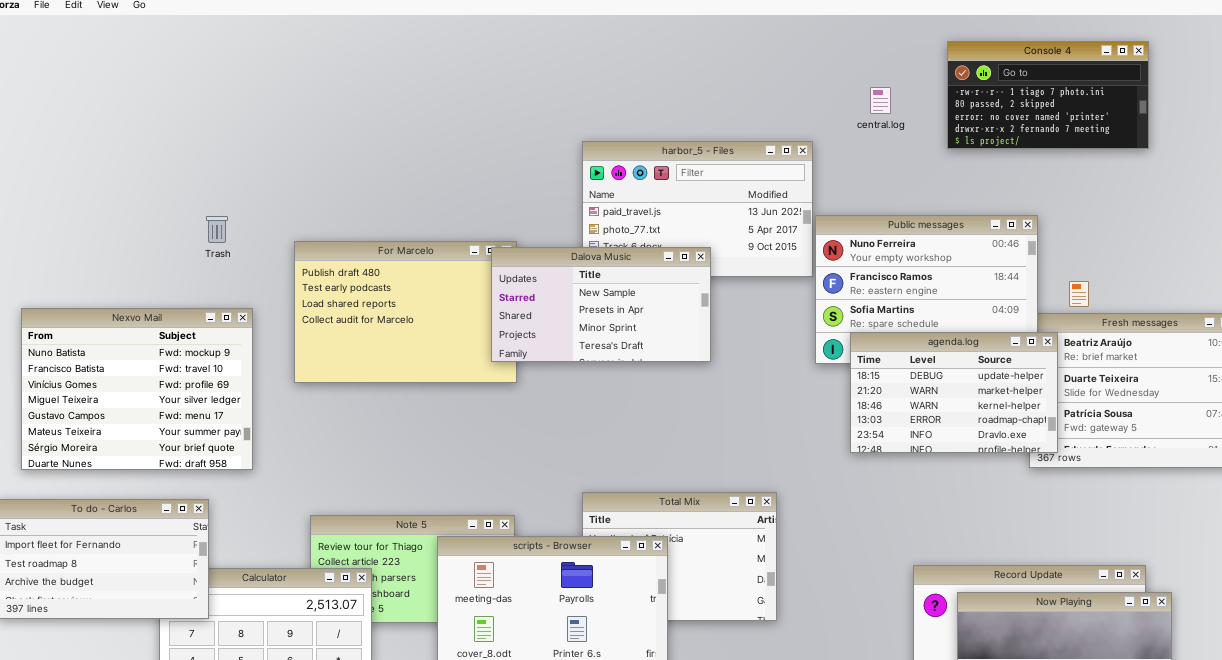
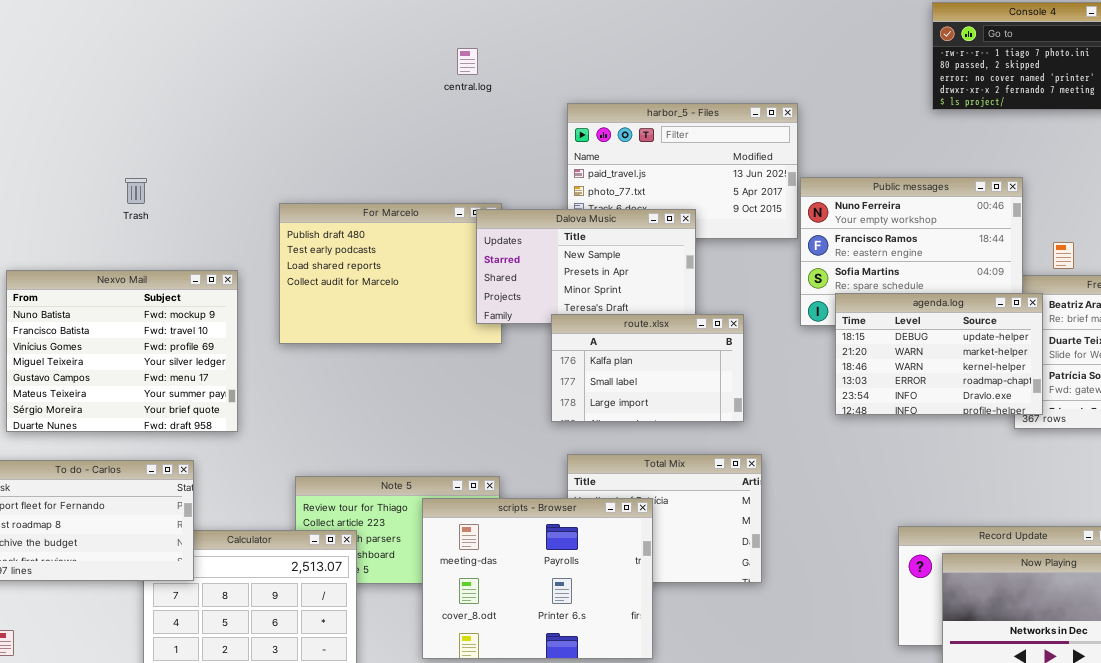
central.log: [870,87,891,114] -> [457,48,478,75], moved
Trash: [206,216,228,243] -> [125,178,147,204], moved
route.xlsx: none -> [551,314,744,422], opened

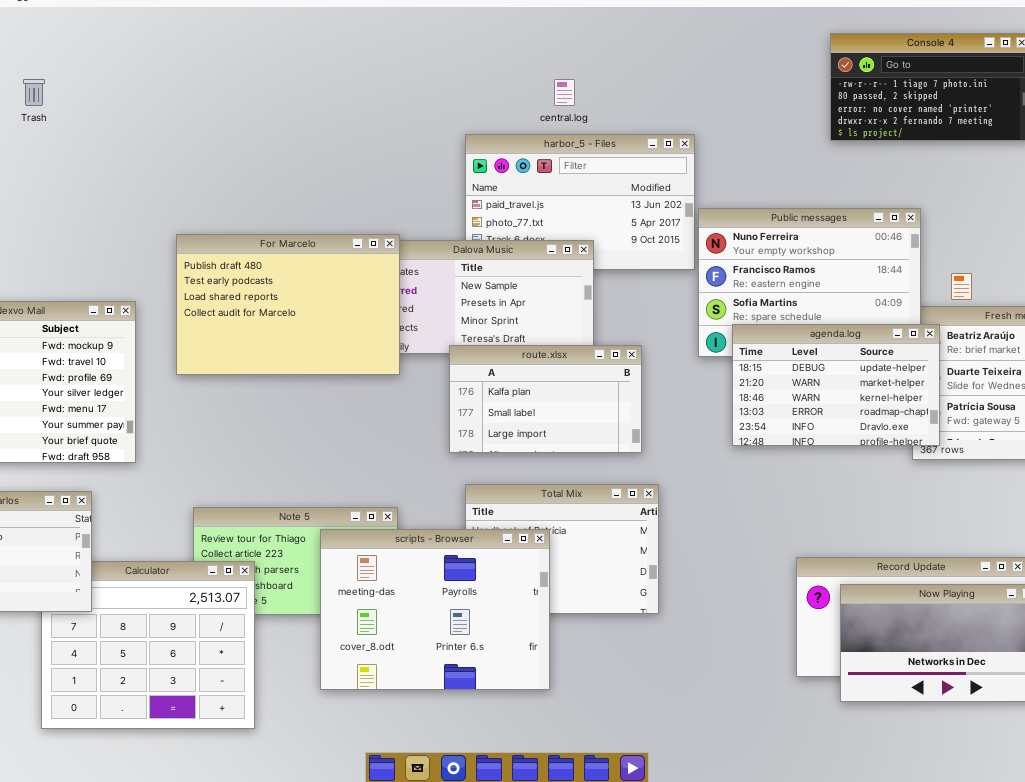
central.log: [457,48,478,75] -> [554,79,575,106], moved
Trash: [125,178,147,204] -> [23,79,45,106], moved
For Marcelo: [279,203,502,344] -> [176,234,400,375], raised

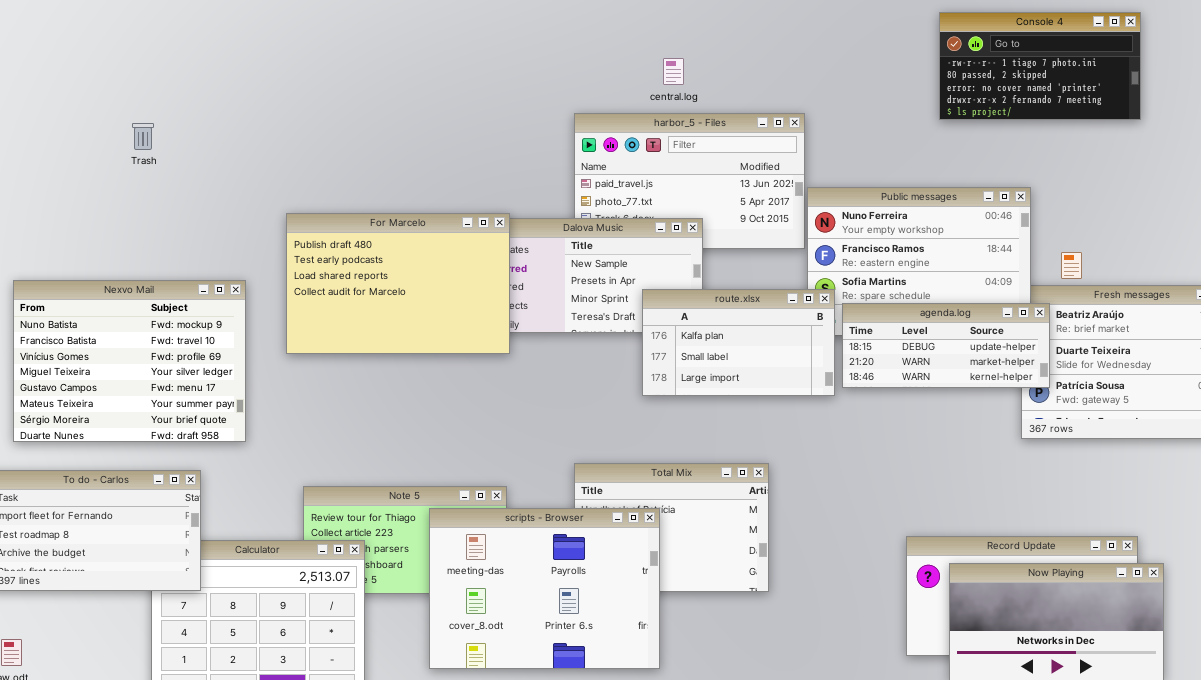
Trash: [23,79,45,106] -> [132,123,154,150], moved
agenda.log: [732,324,940,446] -> [842,303,1050,388], resized
route.xlsx: [449,345,642,453] -> [642,289,835,396], moved

